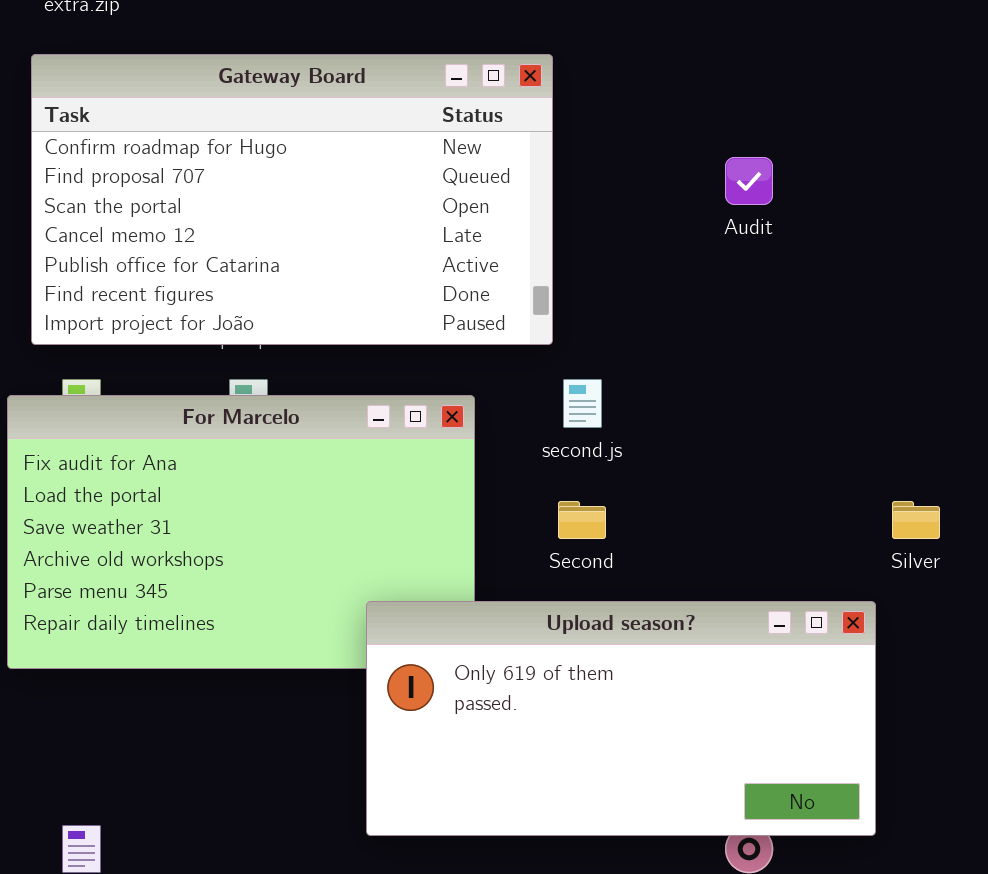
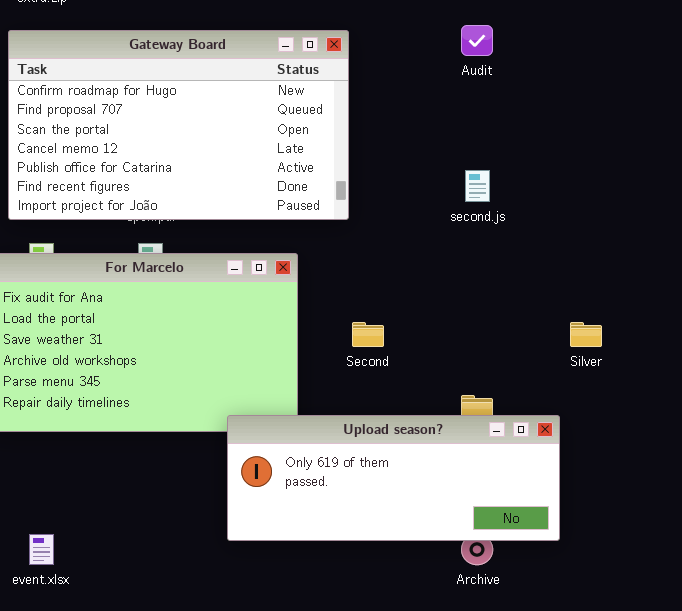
Audit: [725,157,773,205] -> [461,25,493,56], moved
second.js: [563,379,602,428] -> [465,170,490,202], moved
Upload season?: [366,601,876,836] -> [227,415,560,541], resized

